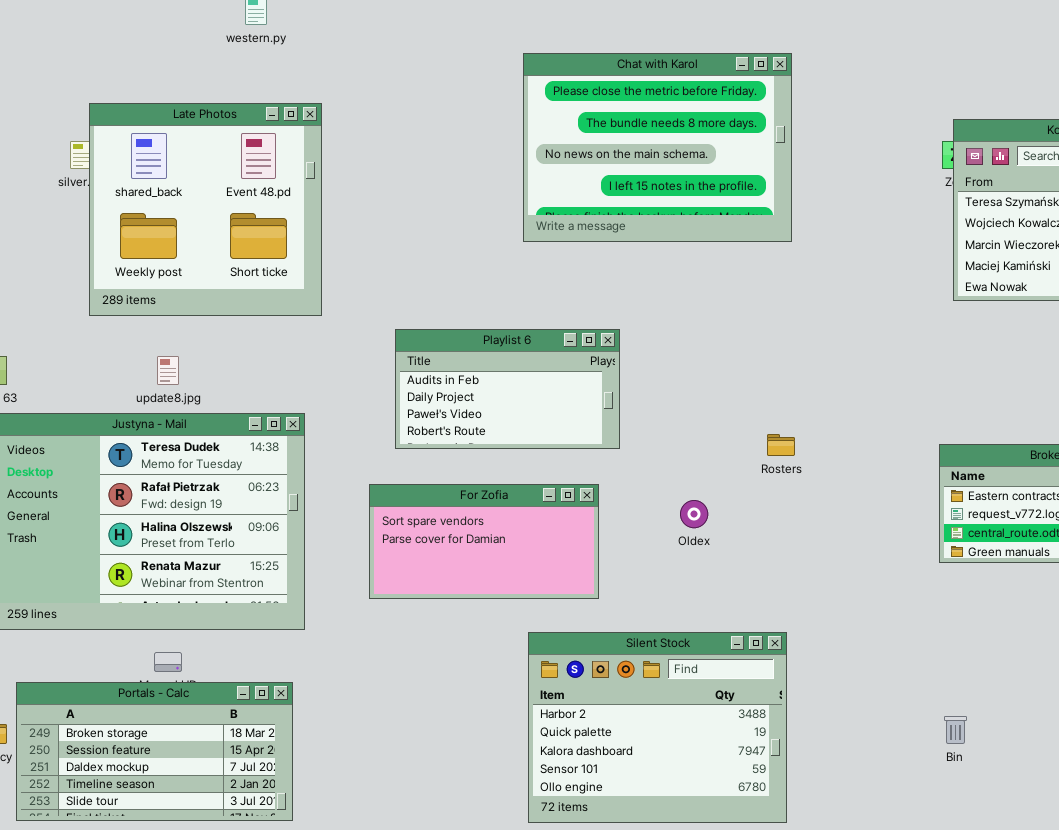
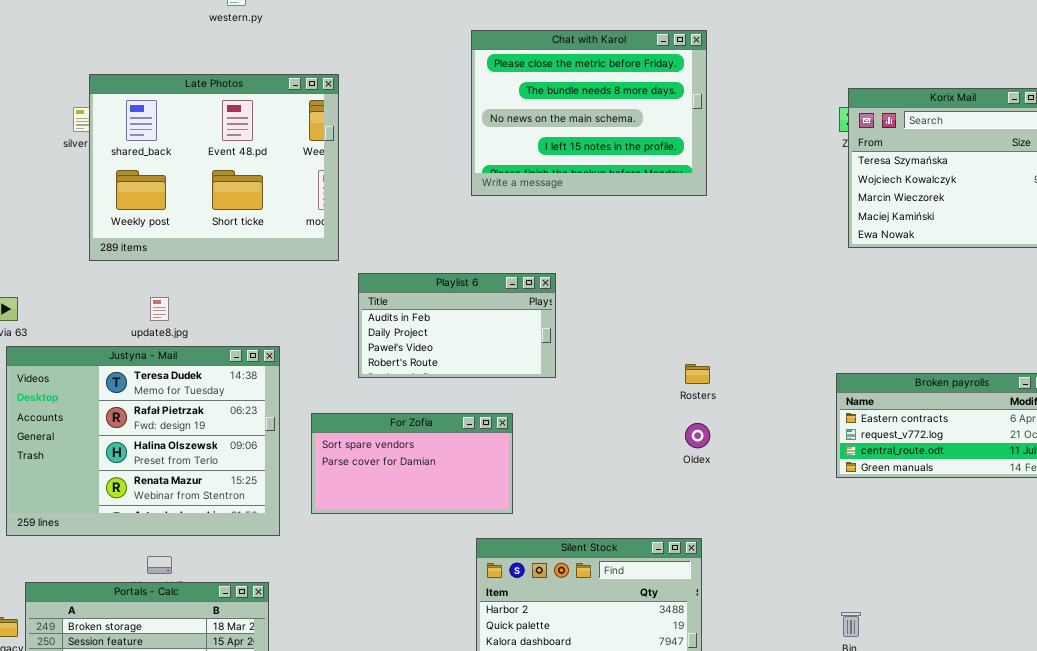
Late Photos: [89,103,322,316] -> [89,74,339,261], resized
For Zofia: [369,484,599,599] -> [311,413,513,514], moved
Oldex: [680,500,708,528] -> [685,423,710,448], moved

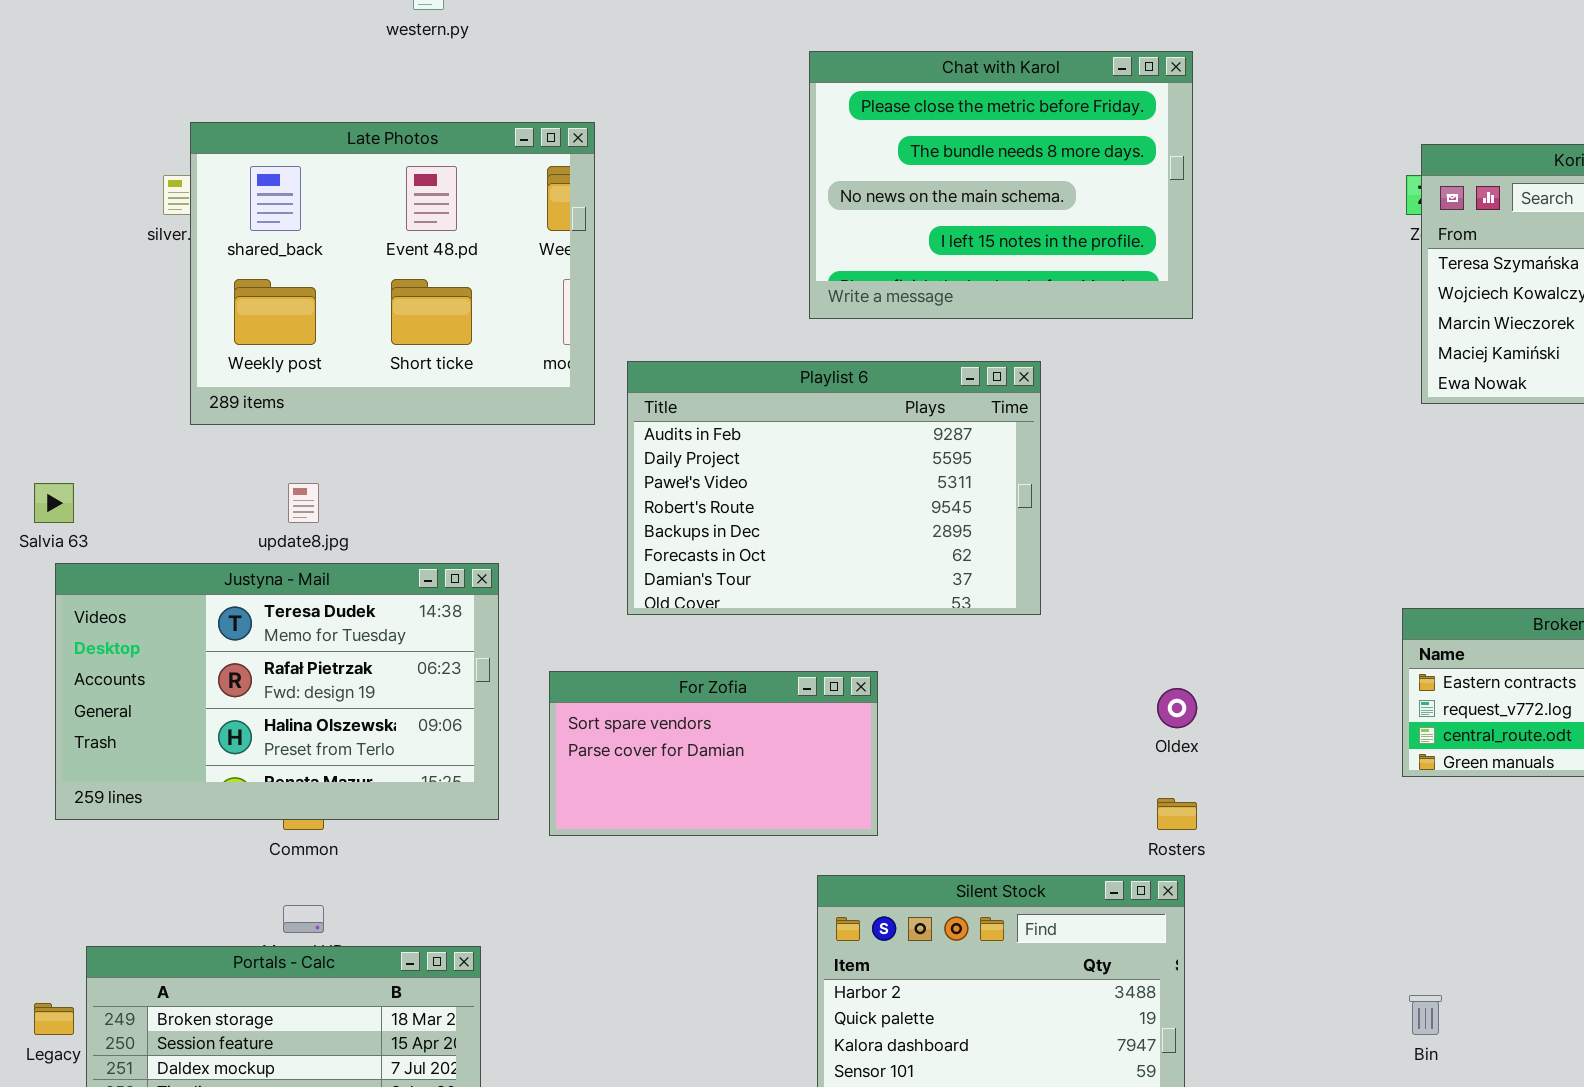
Playlist 6: [358,273,556,378] -> [627,361,1041,615], resized
Justyna - Mail: [6,346,280,536] -> [55,563,499,820], resized
Rosters: [685,364,710,384] -> [1157,798,1197,830], moved

